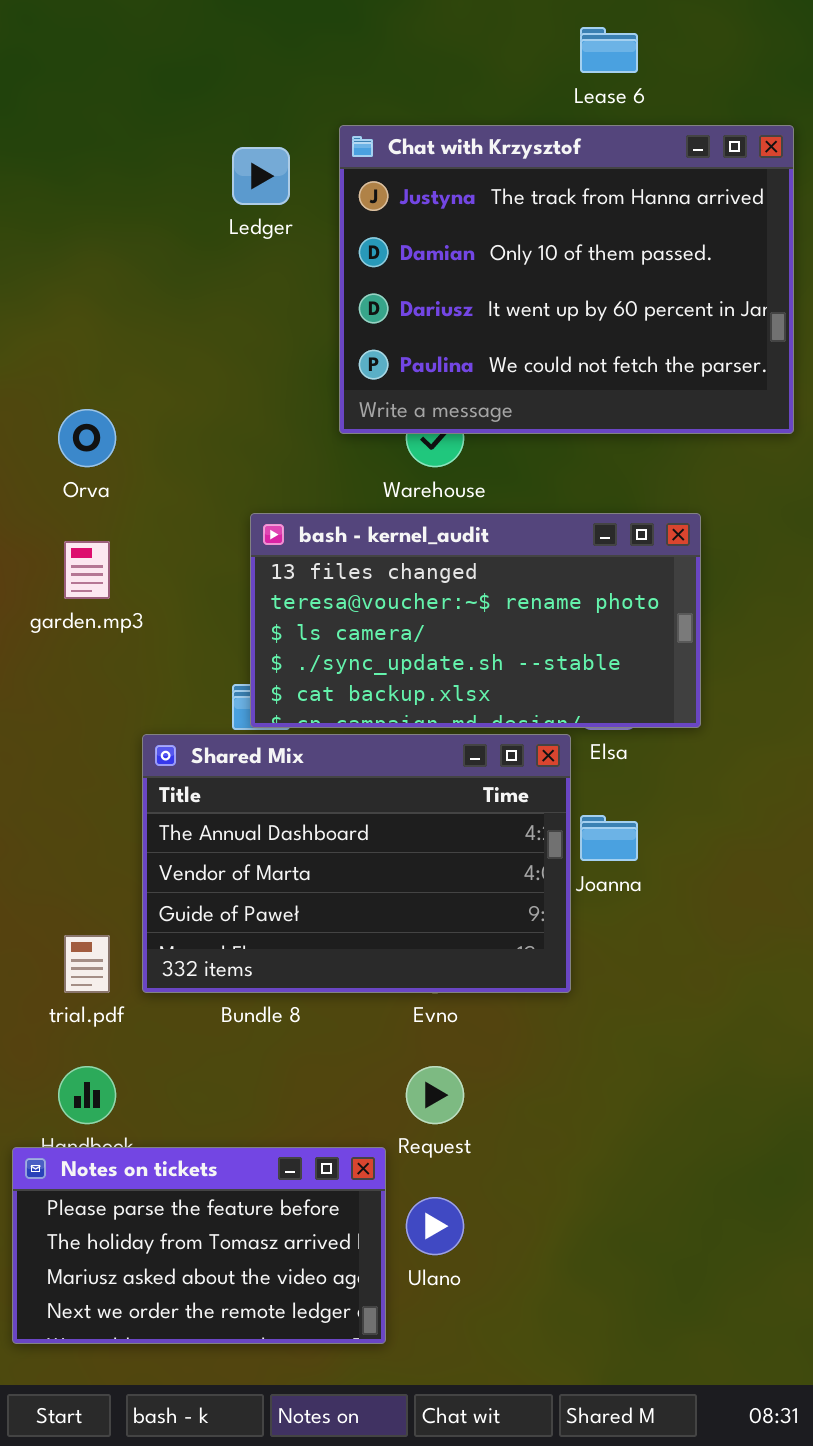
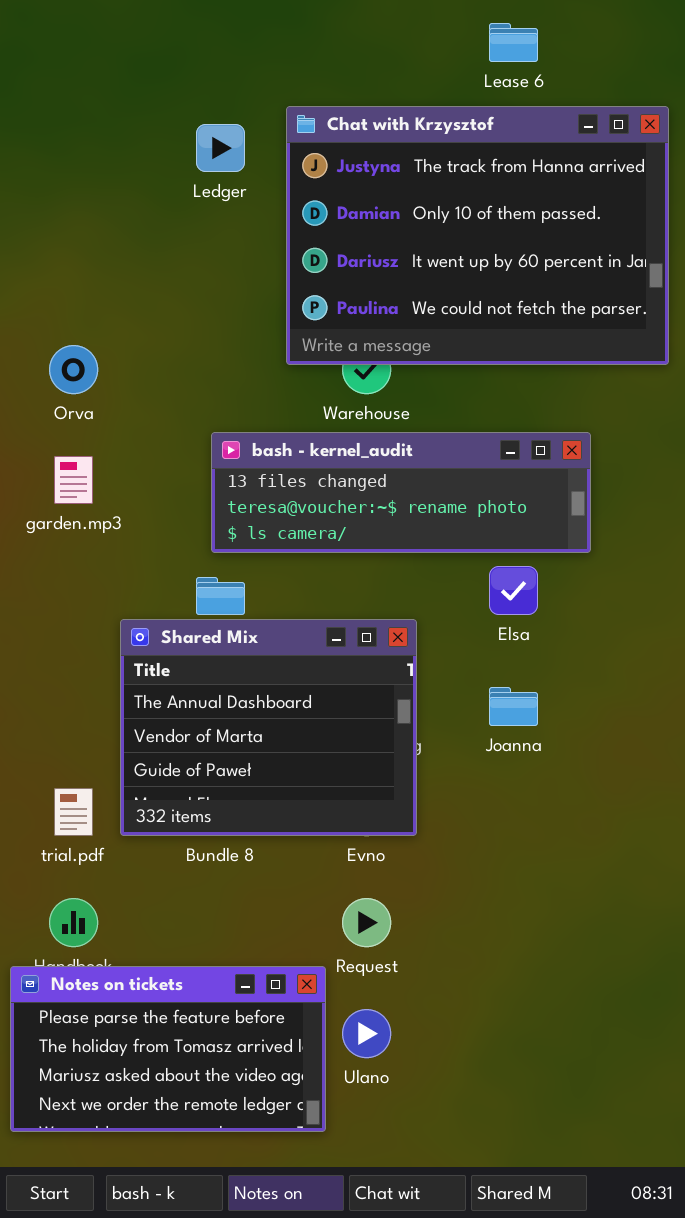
bash - kernel_audit: [250,513,701,728] -> [211,432,591,553], resized
Shared Mix: [142,734,571,993] -> [120,619,417,836], resized

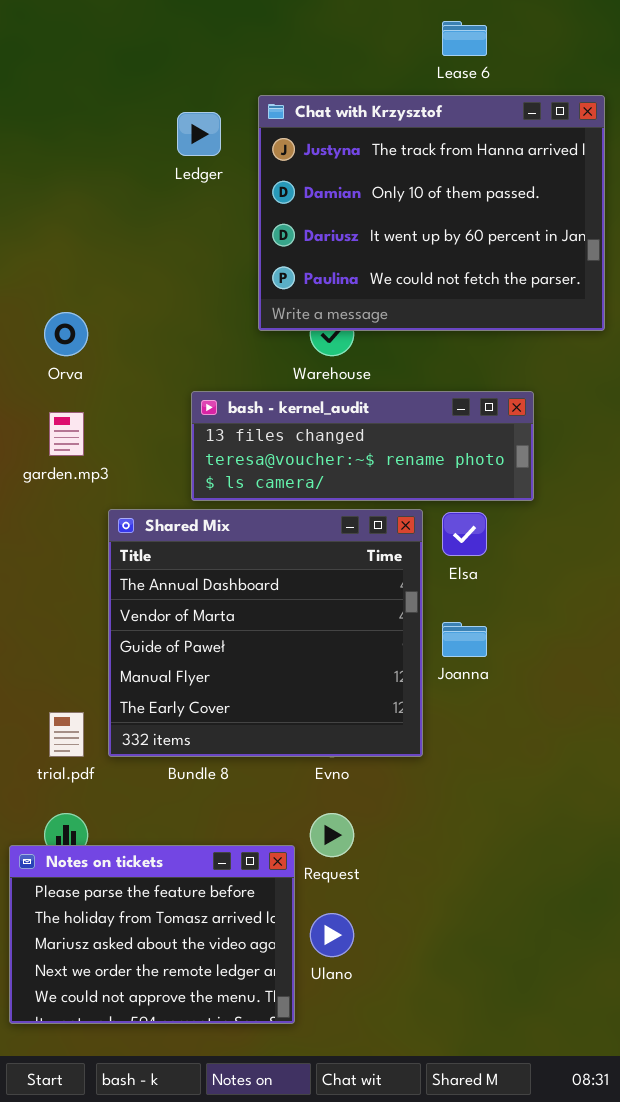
Shared Mix: [120,619,417,836] -> [108,509,423,757], resized
Notes on tickets: [10,966,326,1132] -> [9,845,295,1024], resized

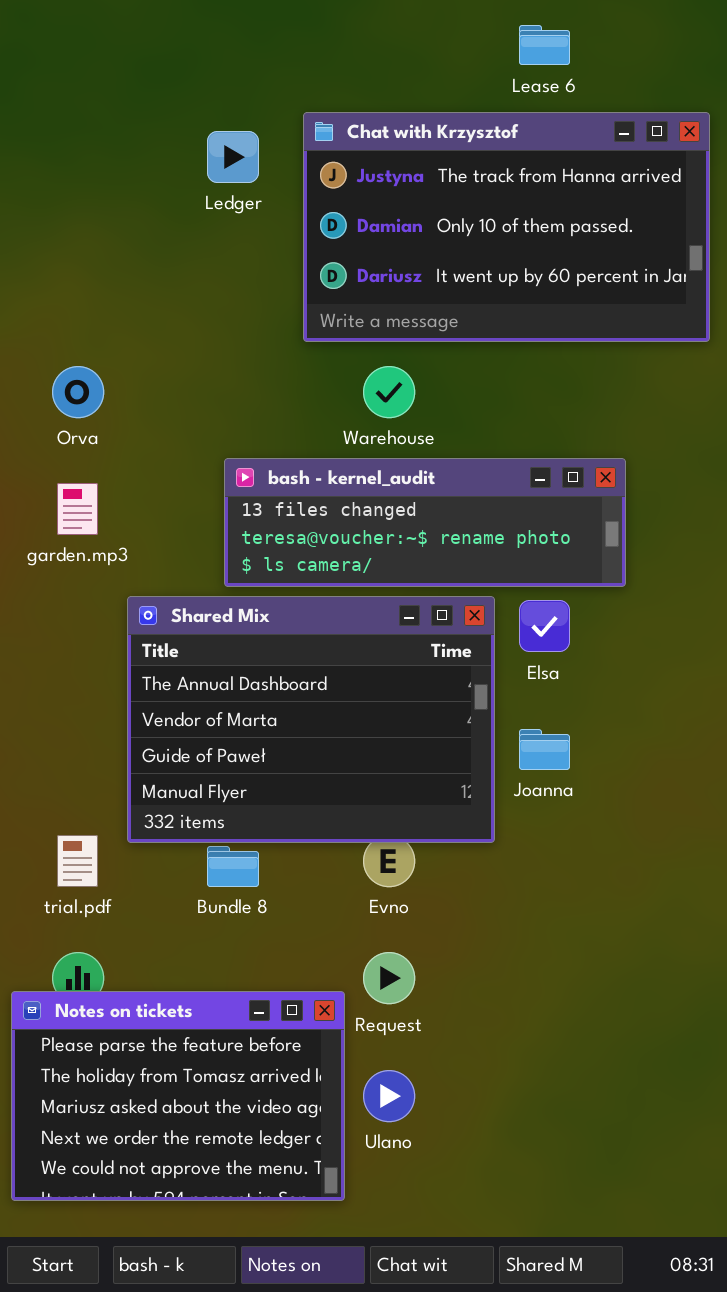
Chat with Krzysztof: [258,95,605,331] -> [303,112,710,342], resized
Shared Mix: [108,509,423,757] -> [127,596,495,843], resized

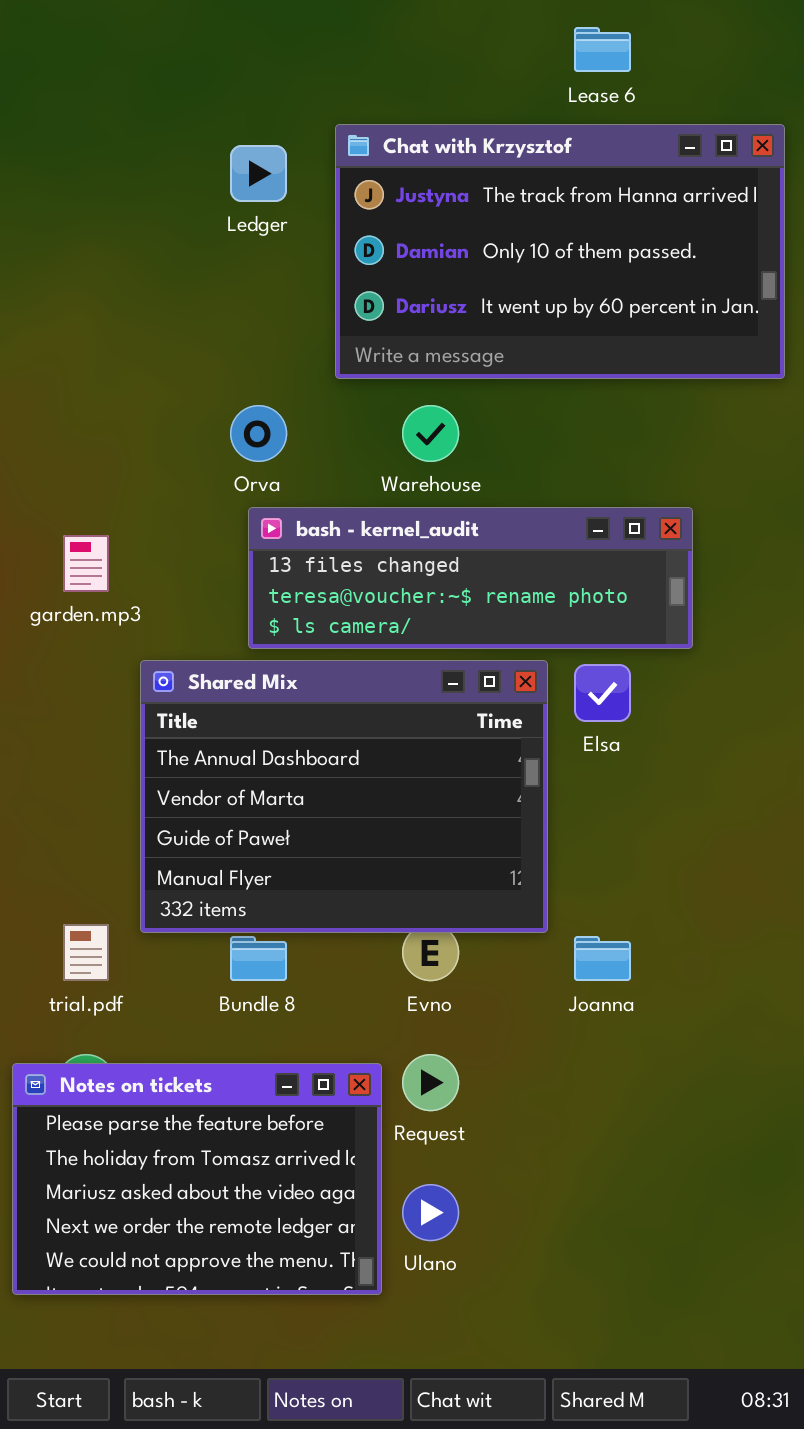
Orva: [52,366,104,418] -> [230,405,287,462], moved
Joanna: [519,729,570,770] -> [574,936,631,981], moved
Notes on tickets: [11,991,345,1201] -> [12,1063,382,1295], moved

